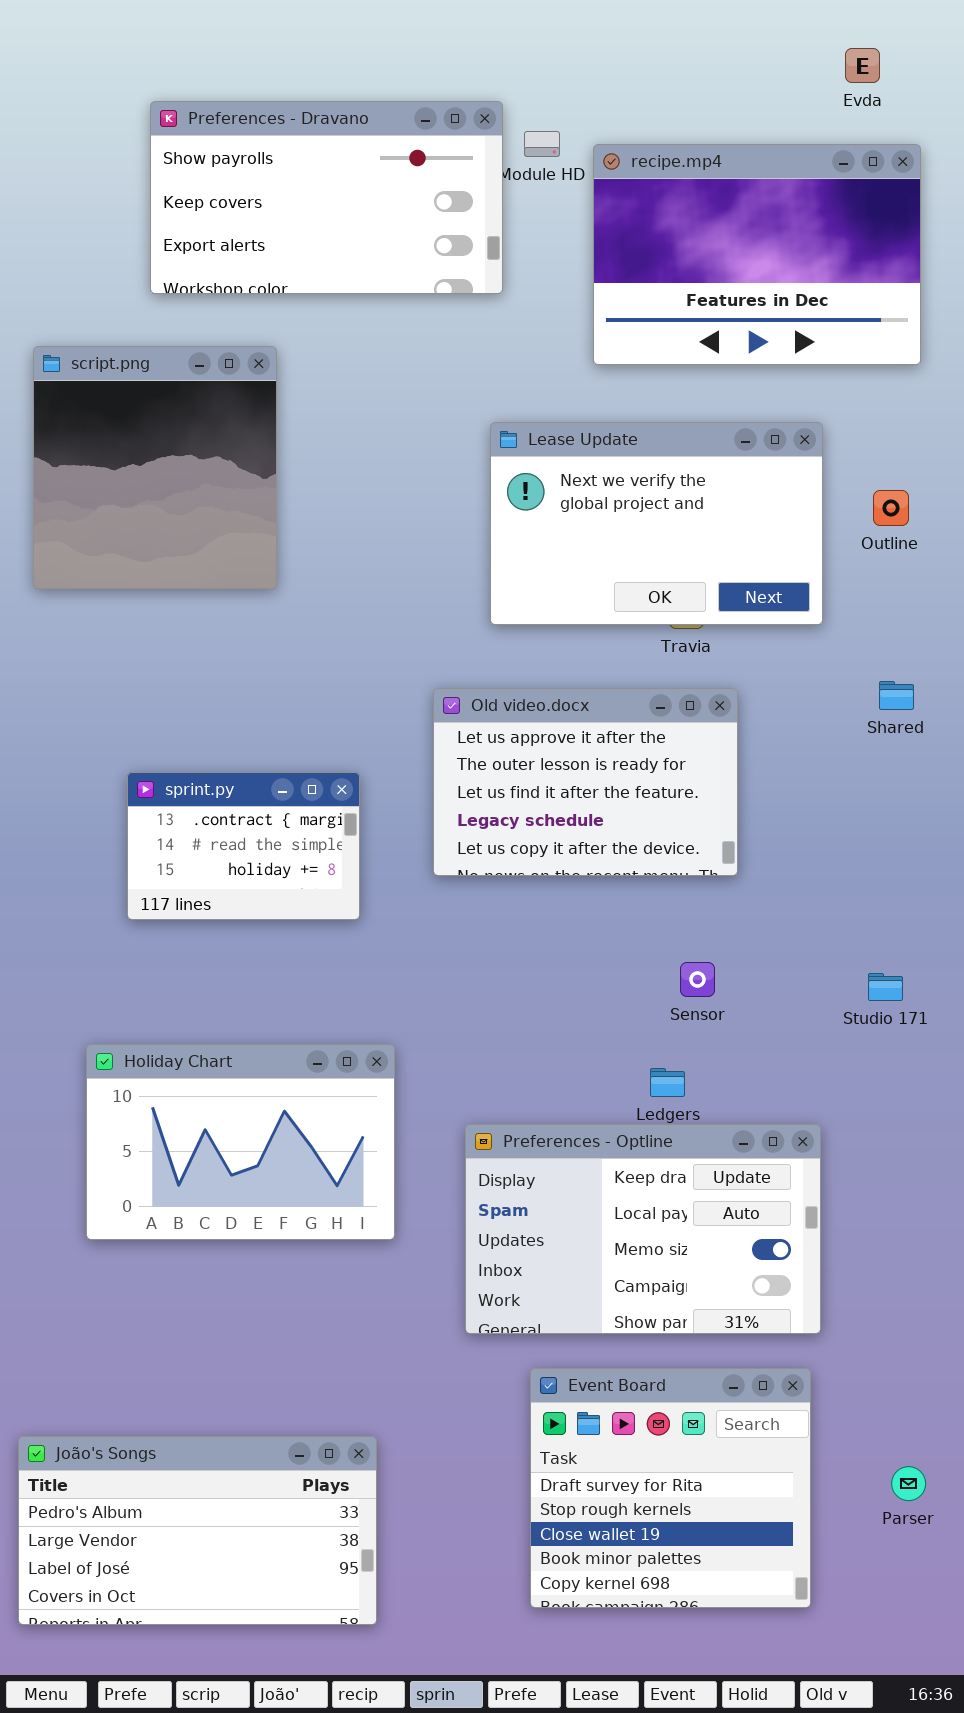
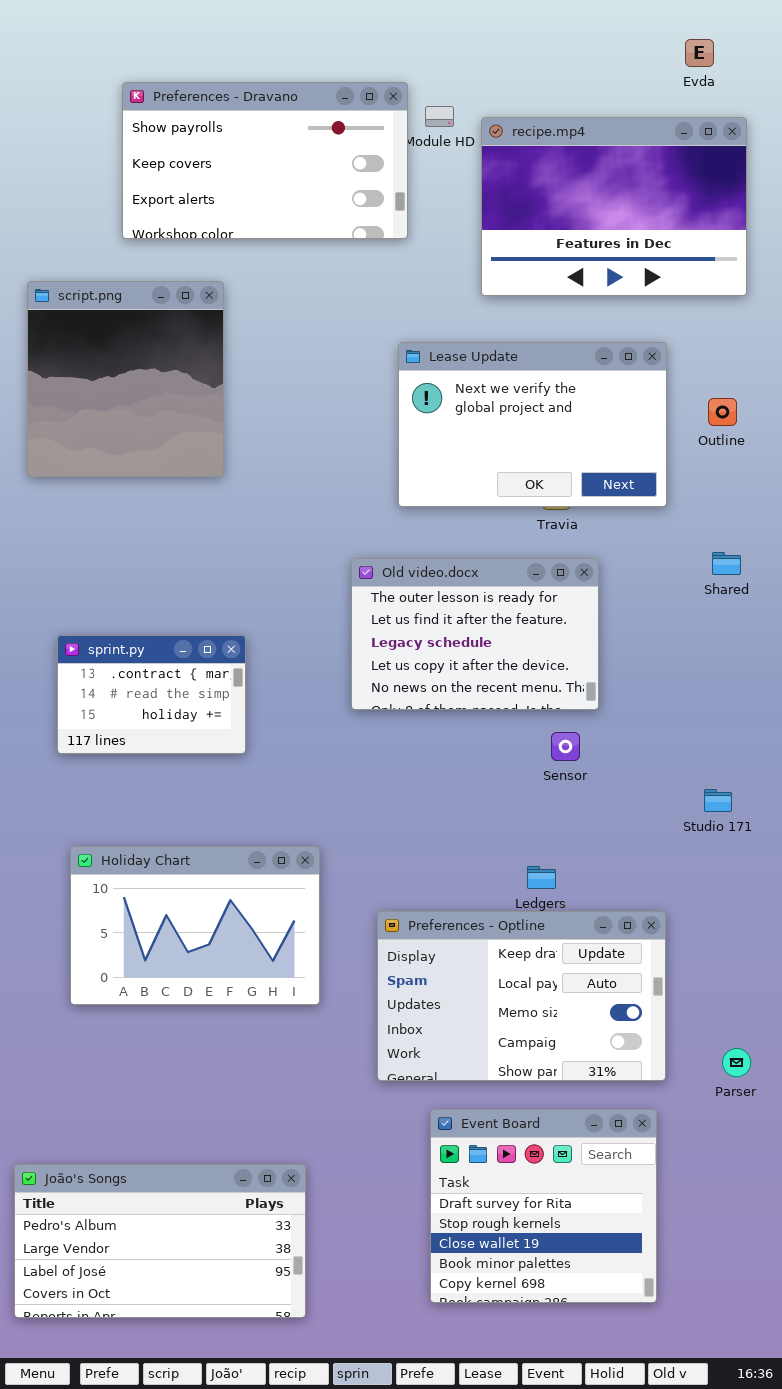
Old video.docx: [433,688,738,876] -> [351,558,599,710], scrolled down 1 row
sprint.py: [127,772,360,920] -> [57,635,246,754], moved
Sensor: [680,962,715,997] -> [551,732,580,761], moved
Parser: [891,1466,926,1501] -> [722,1048,751,1077], moved

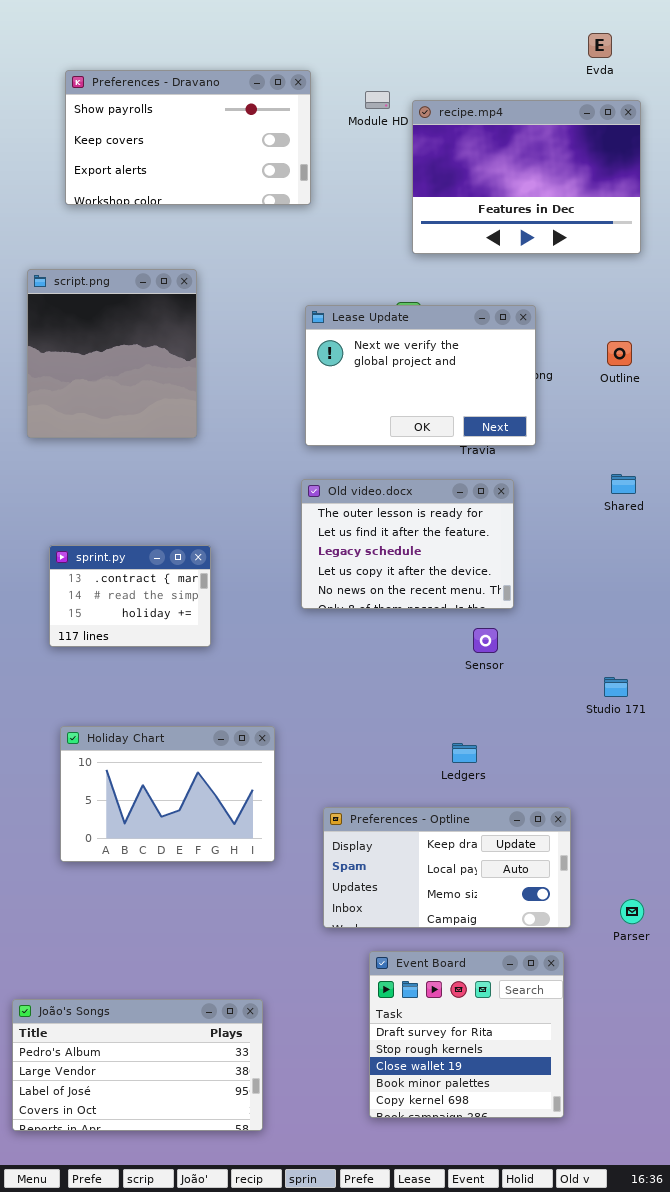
Preferences - Dravano: [122,82,408,239] -> [65,70,311,205], moved
script.png: [27,281,224,477] -> [27,269,197,438], moved
Lease Update: [398,342,667,507] -> [305,305,536,446], moved
Preferences - Optline: [377,911,666,1081] -> [323,807,571,928], resized

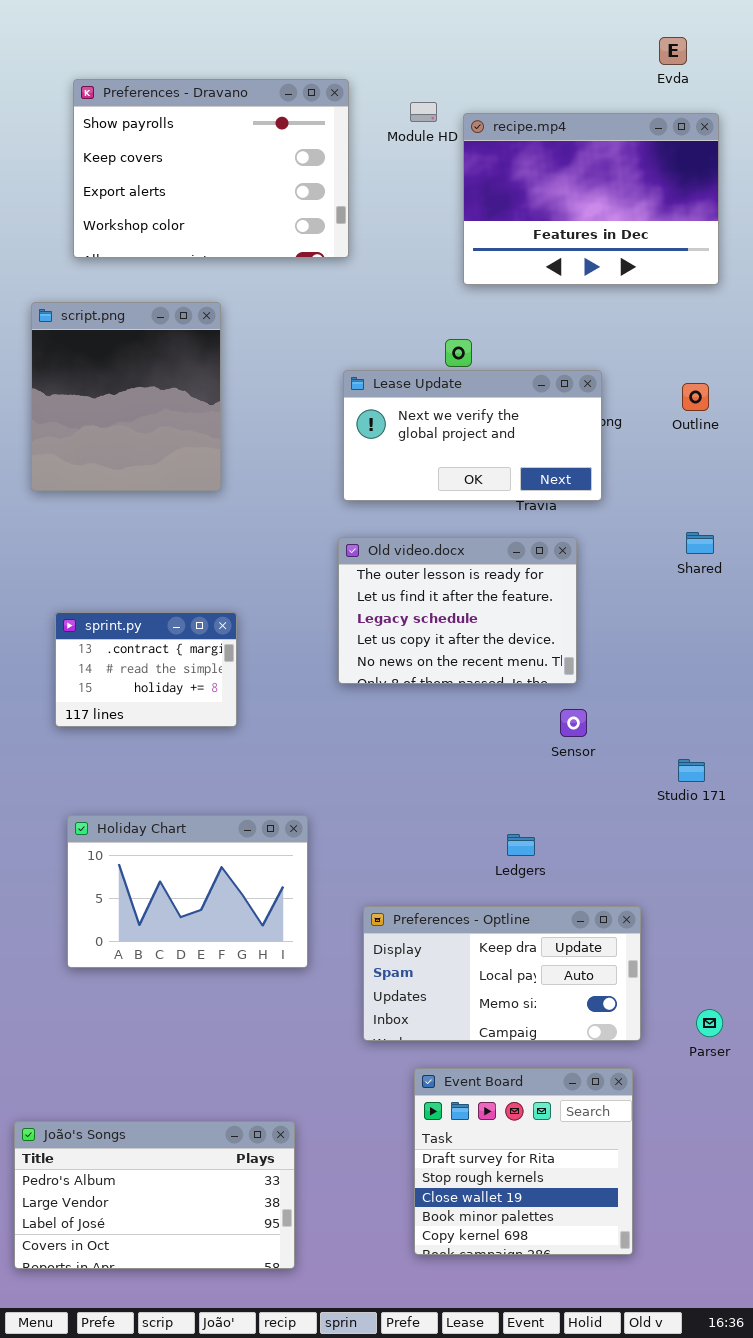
Preferences - Dravano: [65,70,311,205] -> [73,79,349,258], resized
Lease Update: [305,305,536,446] -> [343,370,602,501], resized
Sensor: [473,628,498,653] -> [560,709,587,737], moved

